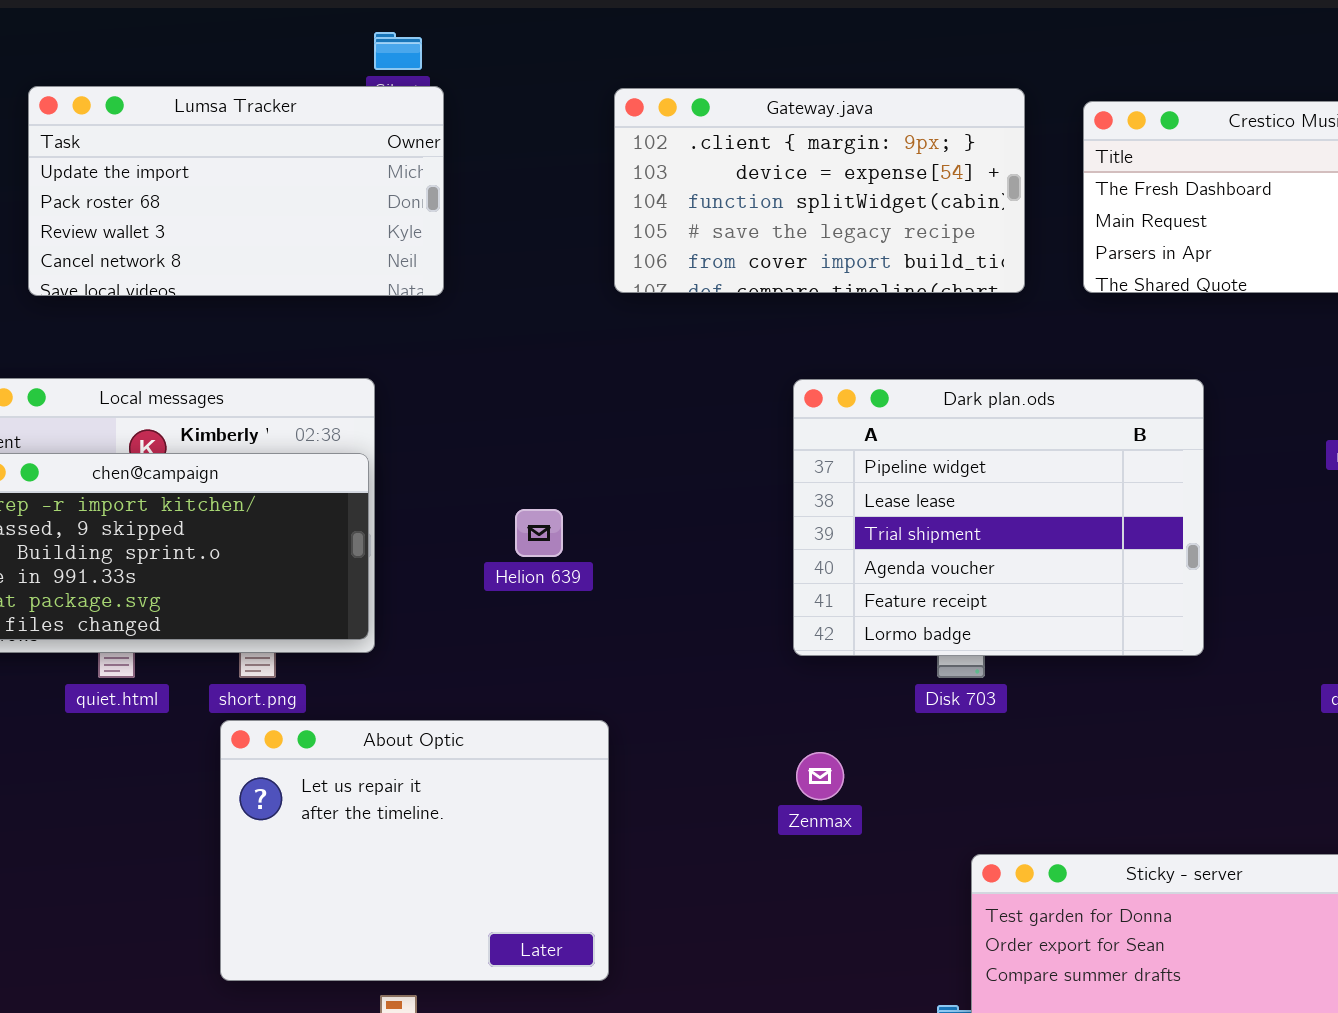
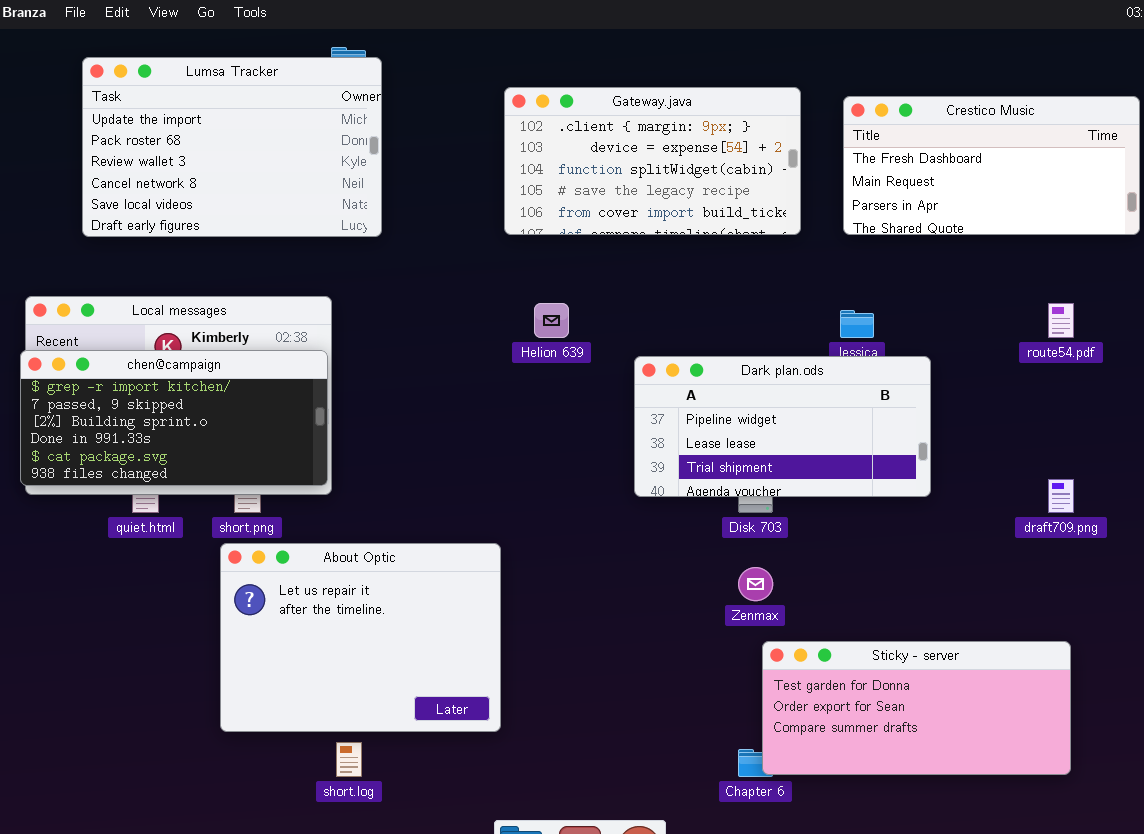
Lumsa Tracker: [28,86,444,296] -> [82,57,382,237], resized
Dark plan.ods: [793,379,1204,656] -> [634,356,931,497], resized
Helion 639: [515,509,563,557] -> [534,303,569,338], moved
Zenmax: [796,752,844,800] -> [738,567,773,601], moved

